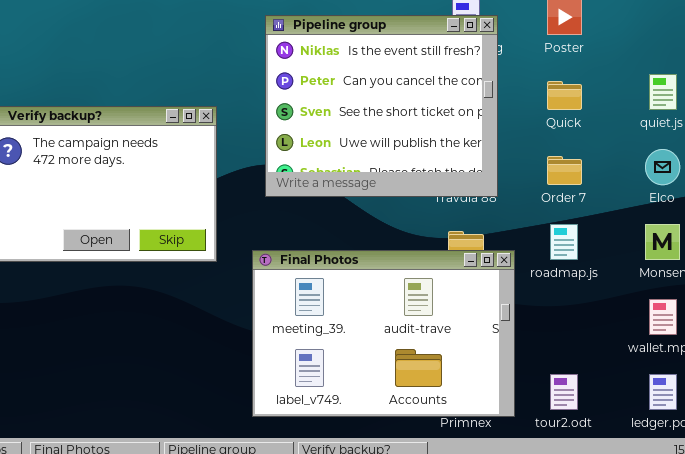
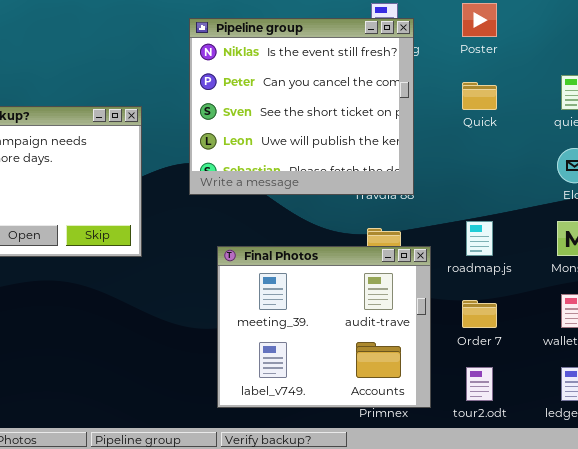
Order 7: [547,156,582,185] -> [462,300,497,328], moved
Final Photos: [252,250,515,417] -> [217,246,431,408], resized

